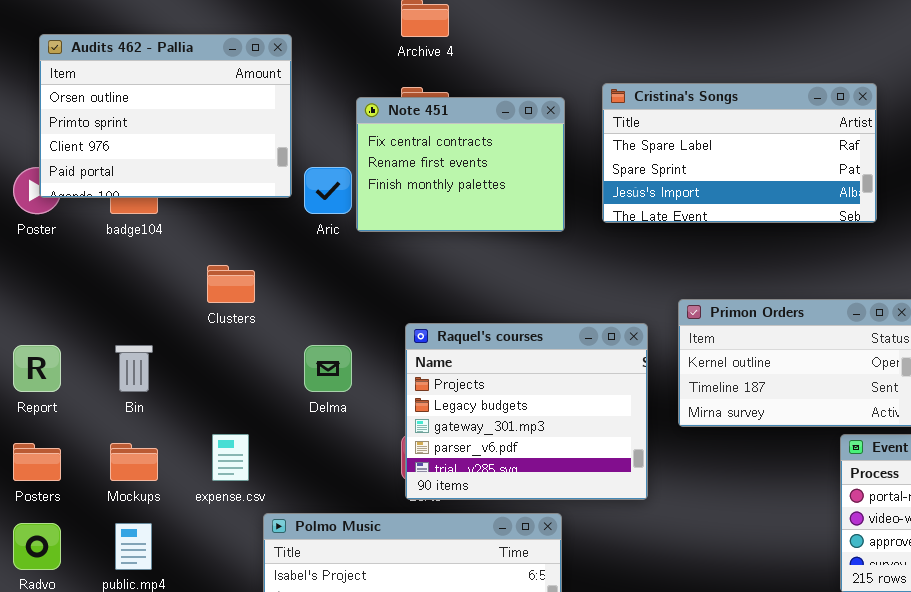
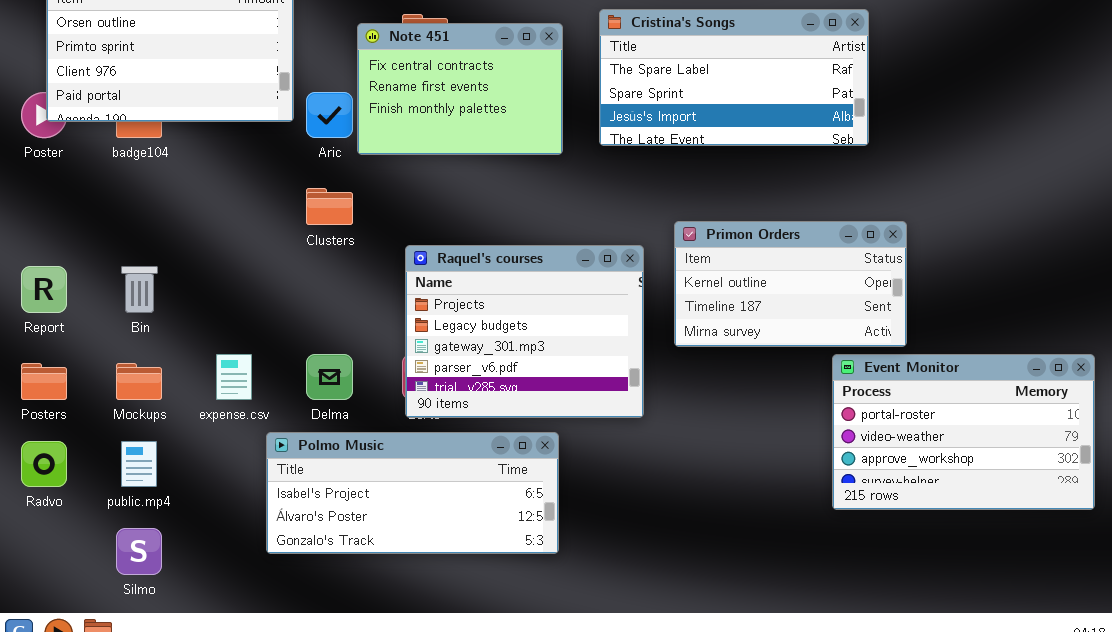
Clusters: [207,265,255,303] -> [306,188,353,225], moved
Delma: [304,345,352,392] -> [306,354,353,400], moved

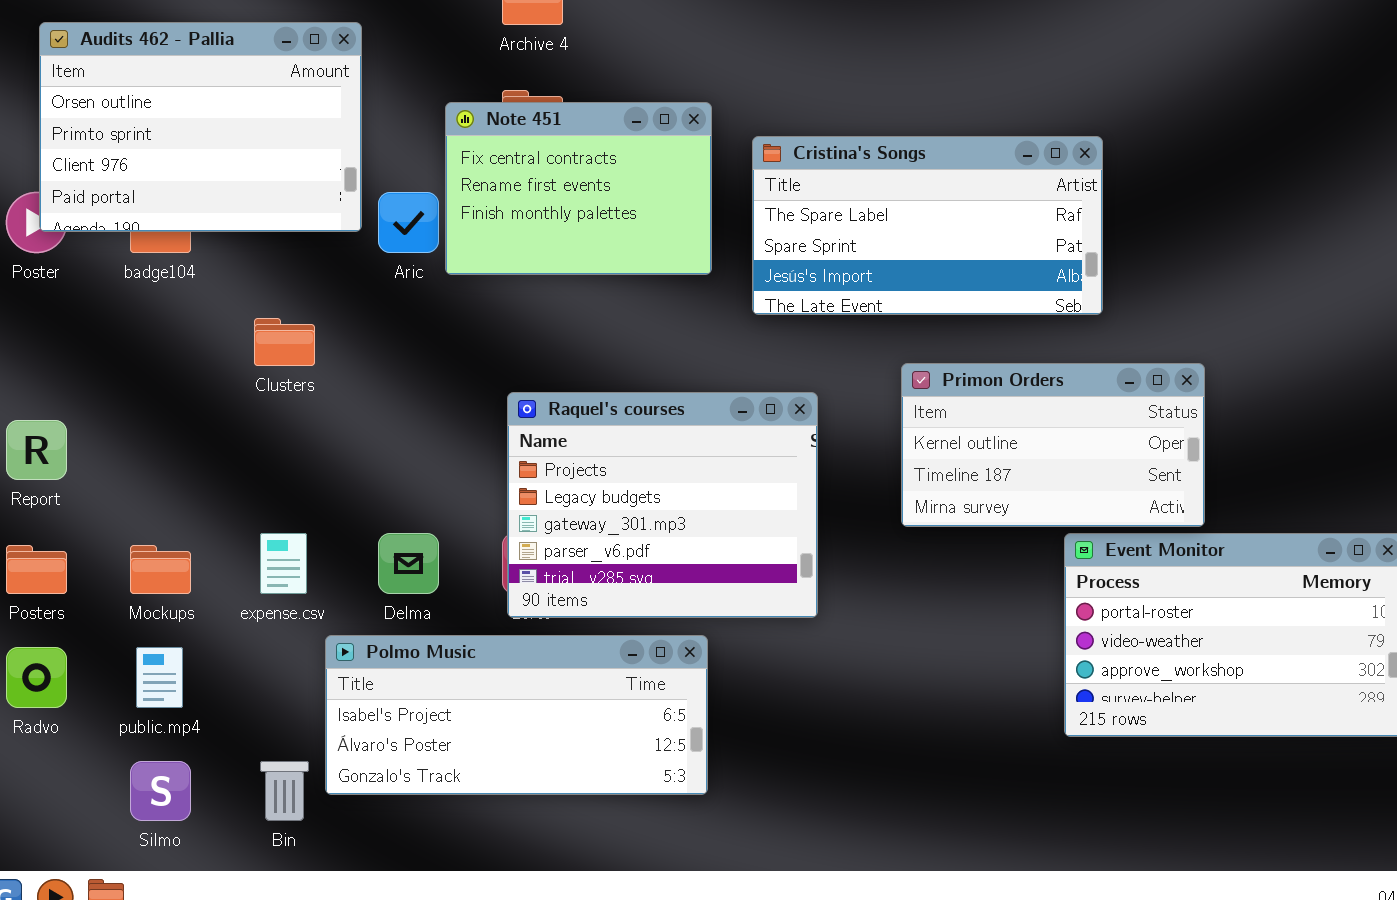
Cristina's Songs: [599,9,869,146] -> [752,136,1103,315], moved
Clusters: [306,188,353,225] -> [254,318,315,366], moved
Primon Orders: [674,221,907,347] -> [901,363,1205,527], moved
Bin: [121,266,158,313] -> [260,761,309,821], moved

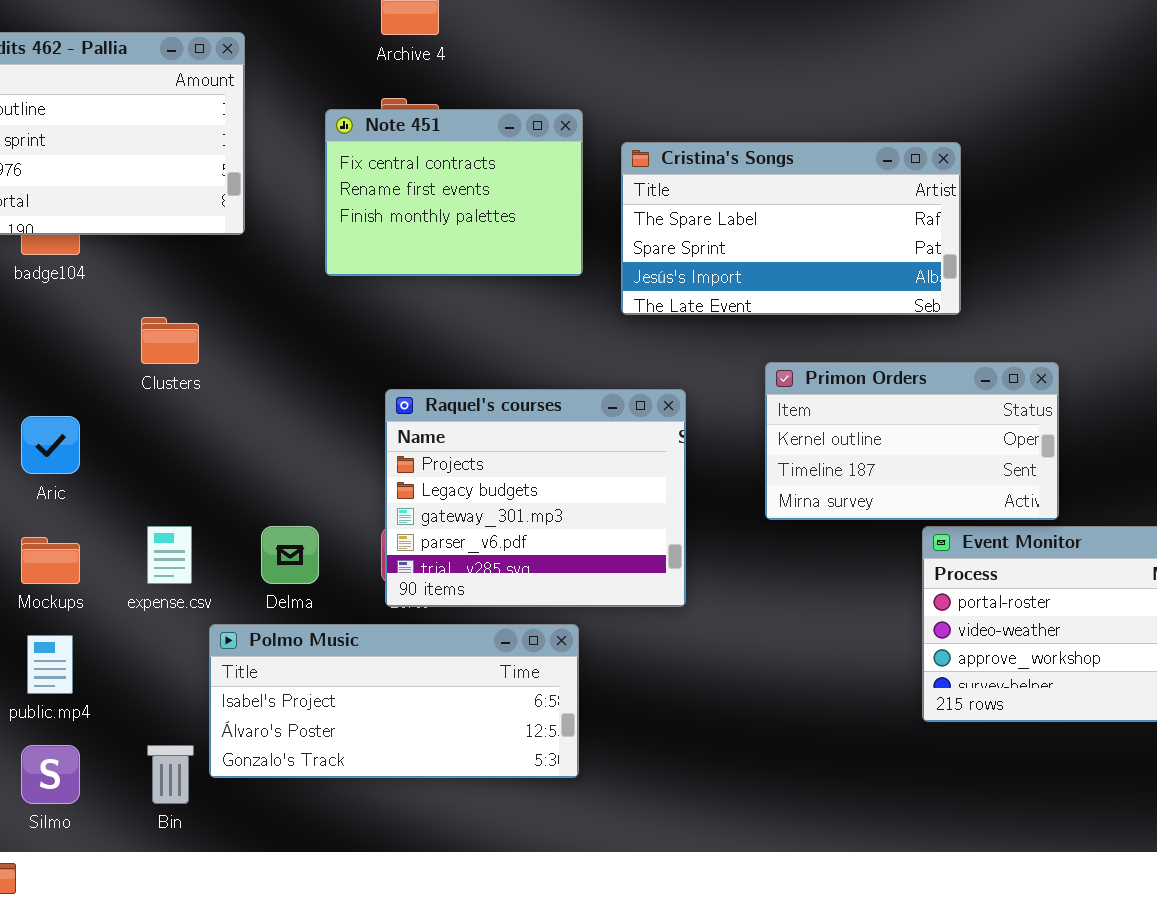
Aric: [378,192,439,253] -> [21,416,80,474], moved

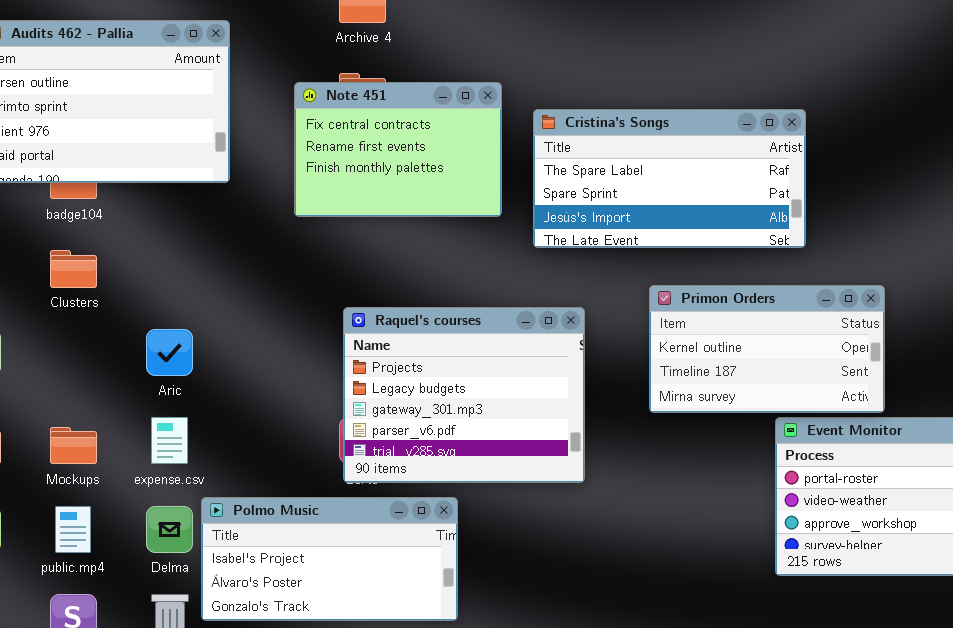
Clusters: [141,317,199,364] -> [50,250,97,288], moved
Aric: [21,416,80,474] -> [146,329,193,376], moved
Delma: [261,526,319,584] -> [146,506,193,553], moved
Polmo Music: [209,624,579,778] -> [201,497,458,621], resized

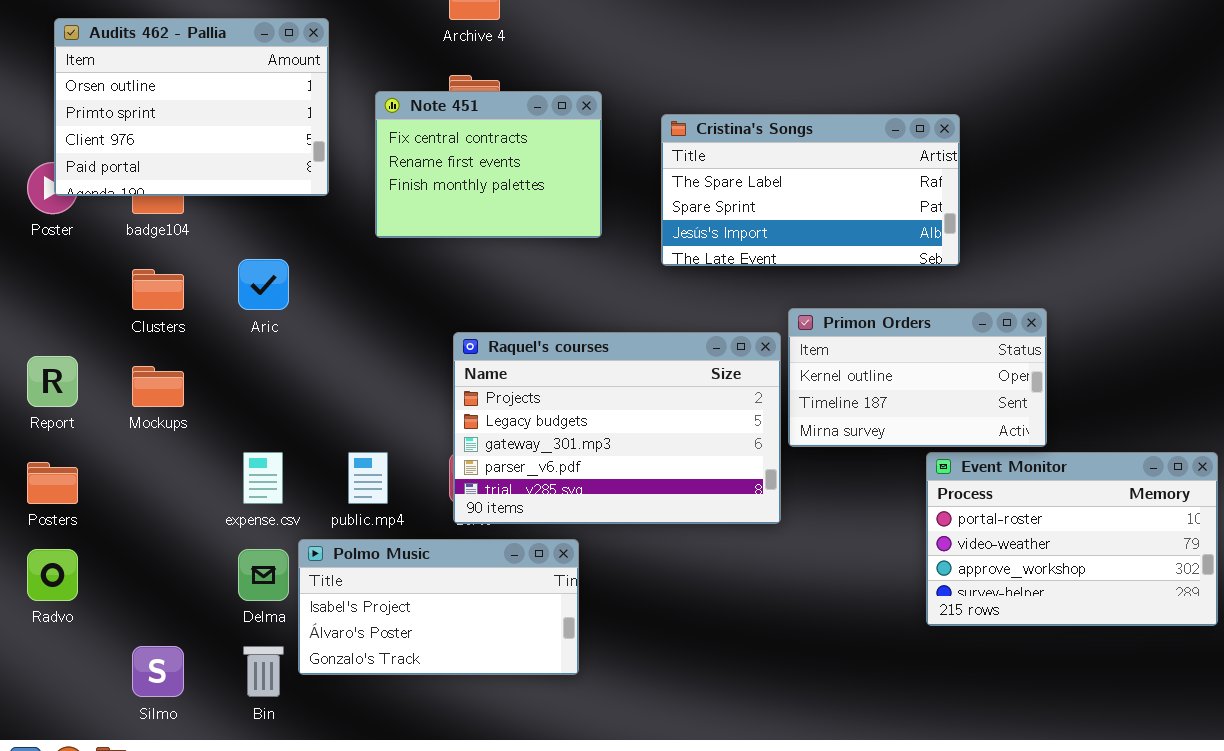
Note 451: [294,82,502,217] -> [375,91,602,238], moved
Raquel's courses: [343,307,585,483] -> [453,332,781,524], resized
Aric: [146,329,193,376] -> [238,259,289,310], moved
Mockups: [50,427,97,464] -> [132,366,184,407], moved
public.mp4: [55,506,91,553] -> [348,452,388,504], moved

